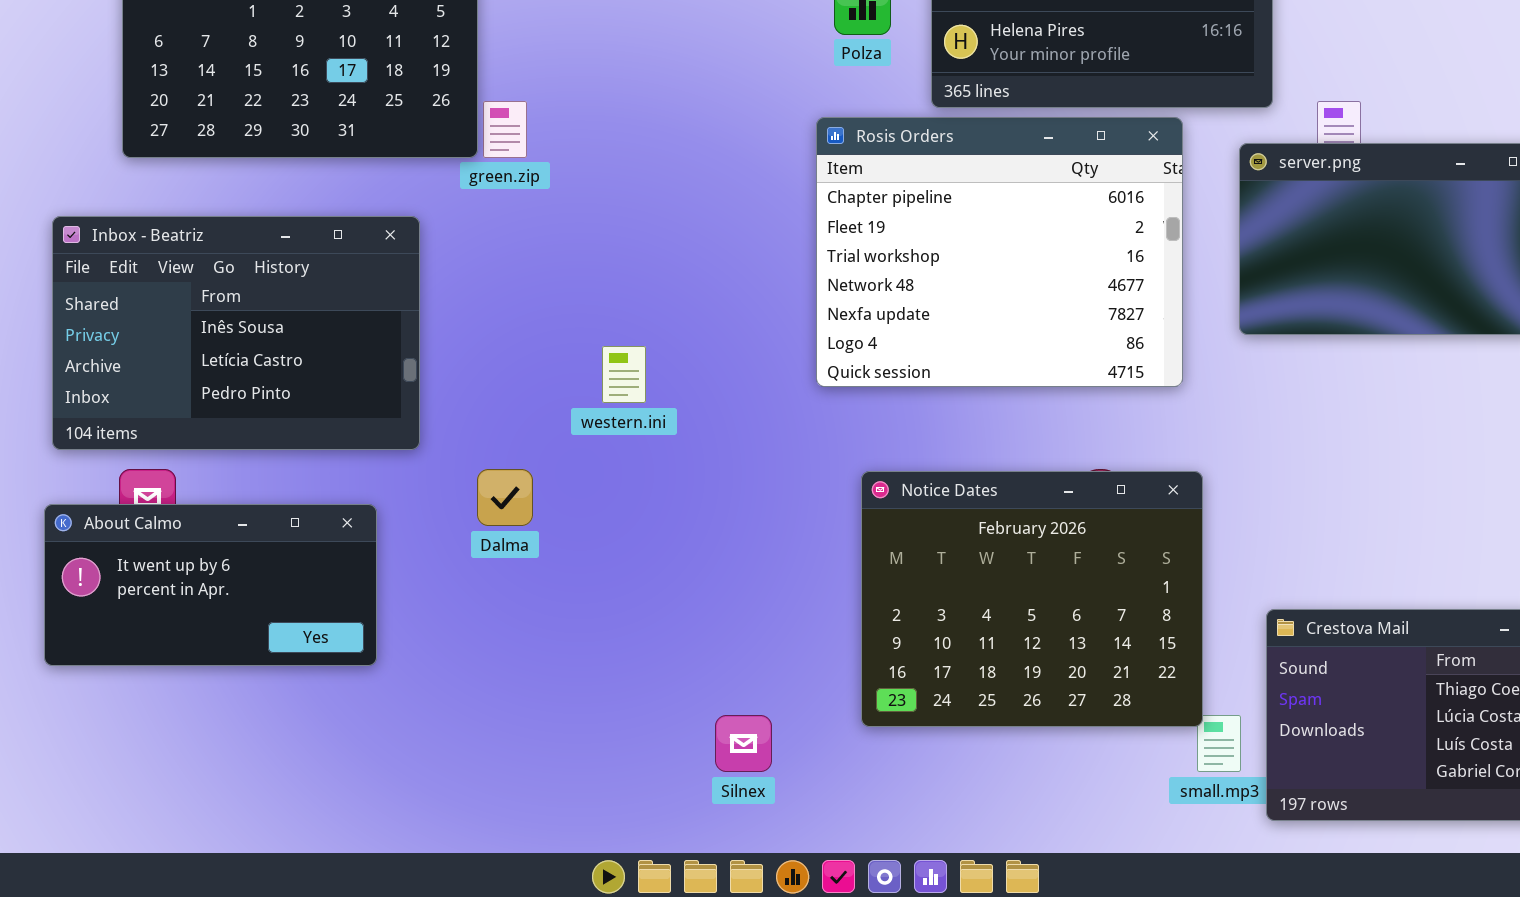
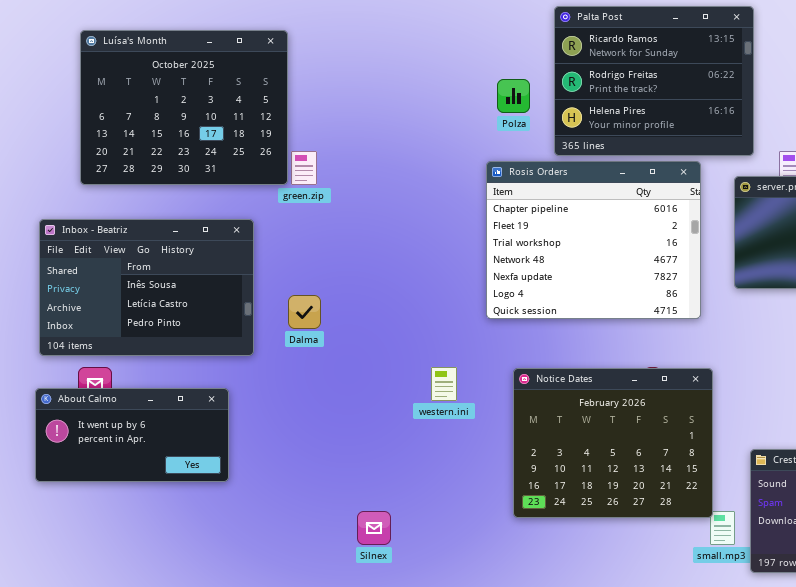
western.ini: [602,346,646,403] -> [431,367,457,401], moved
Dalma: [477,469,533,526] -> [288,295,321,329], moved
Silnex: [715,715,772,772] -> [357,511,391,545], moved

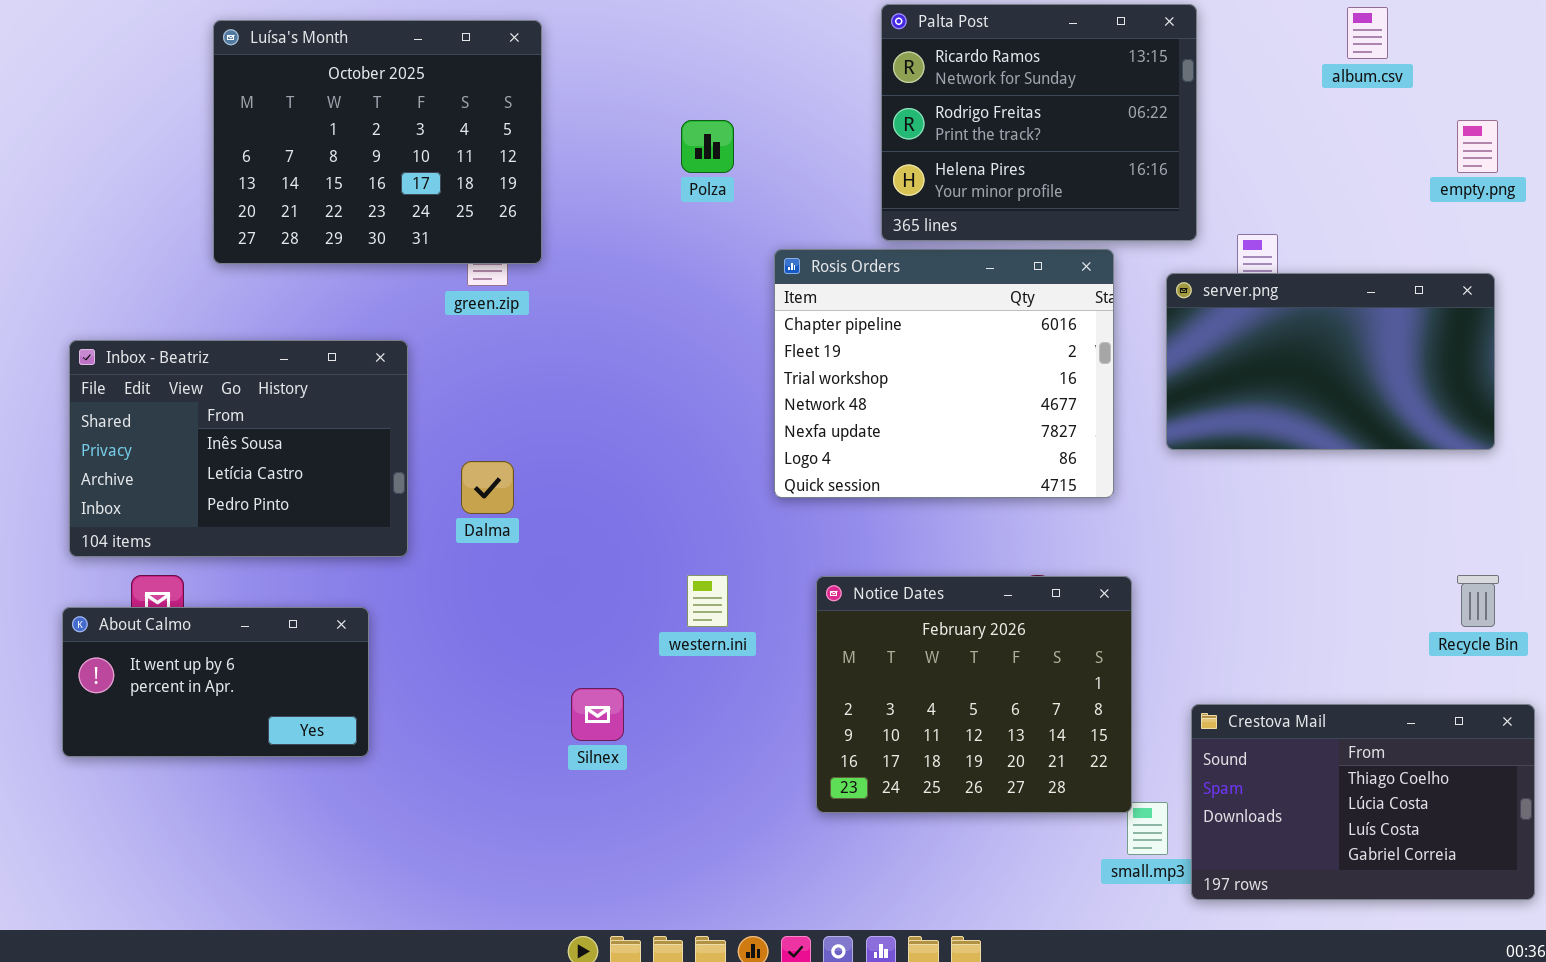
Luísa's Month: [80,30,288,185] -> [213,20,542,264], moved
Polza: [497,79,530,113] -> [681,120,734,173], moved
Silnex: [357,511,391,545] -> [571,688,624,741], moved

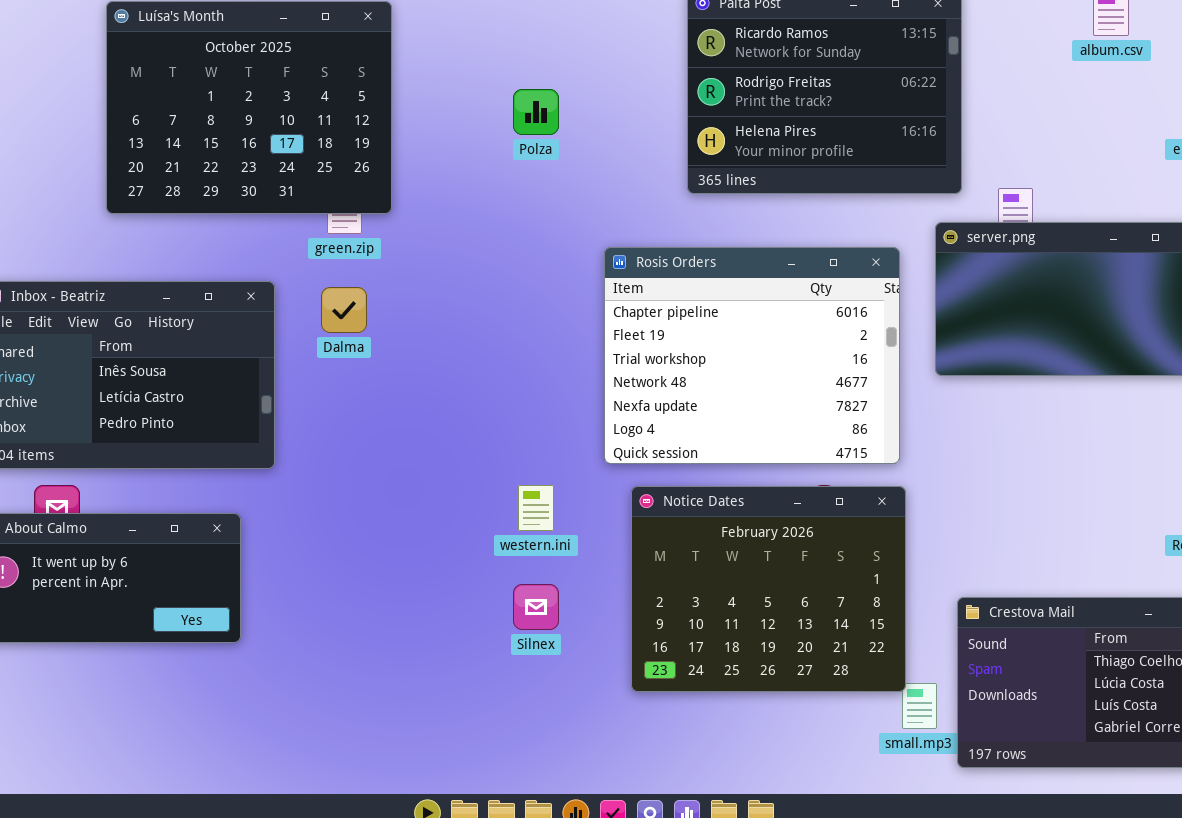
Rosis Orders: [774,249,1114,498] -> [604,247,900,464], moved
Dalma: [461,461,514,514] -> [321,287,367,333], moved
Silnex: [571,688,624,741] -> [513,584,559,630], moved

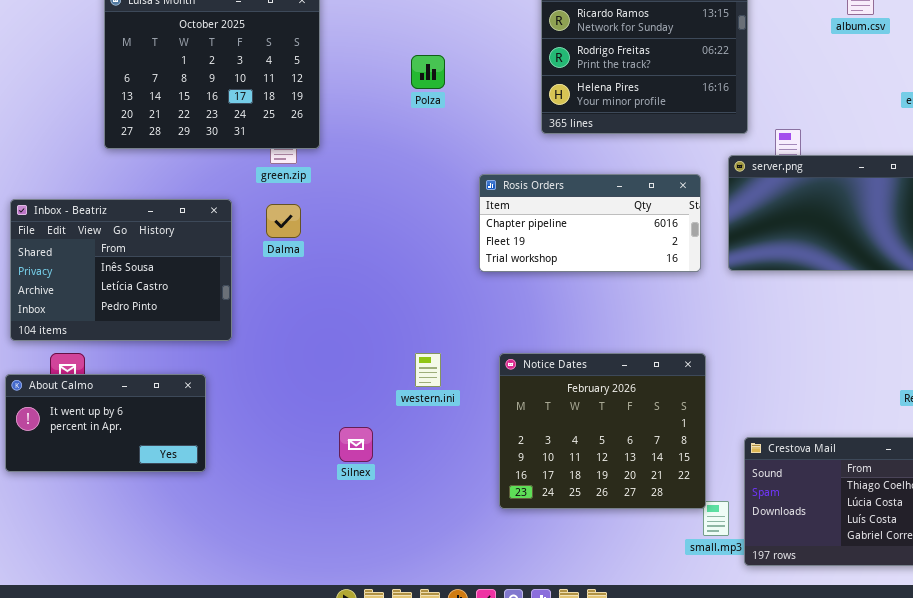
Rosis Orders: [604,247,900,464] -> [479,174,701,272], resized
Silnex: [513,584,559,630] -> [339,427,373,462], moved

